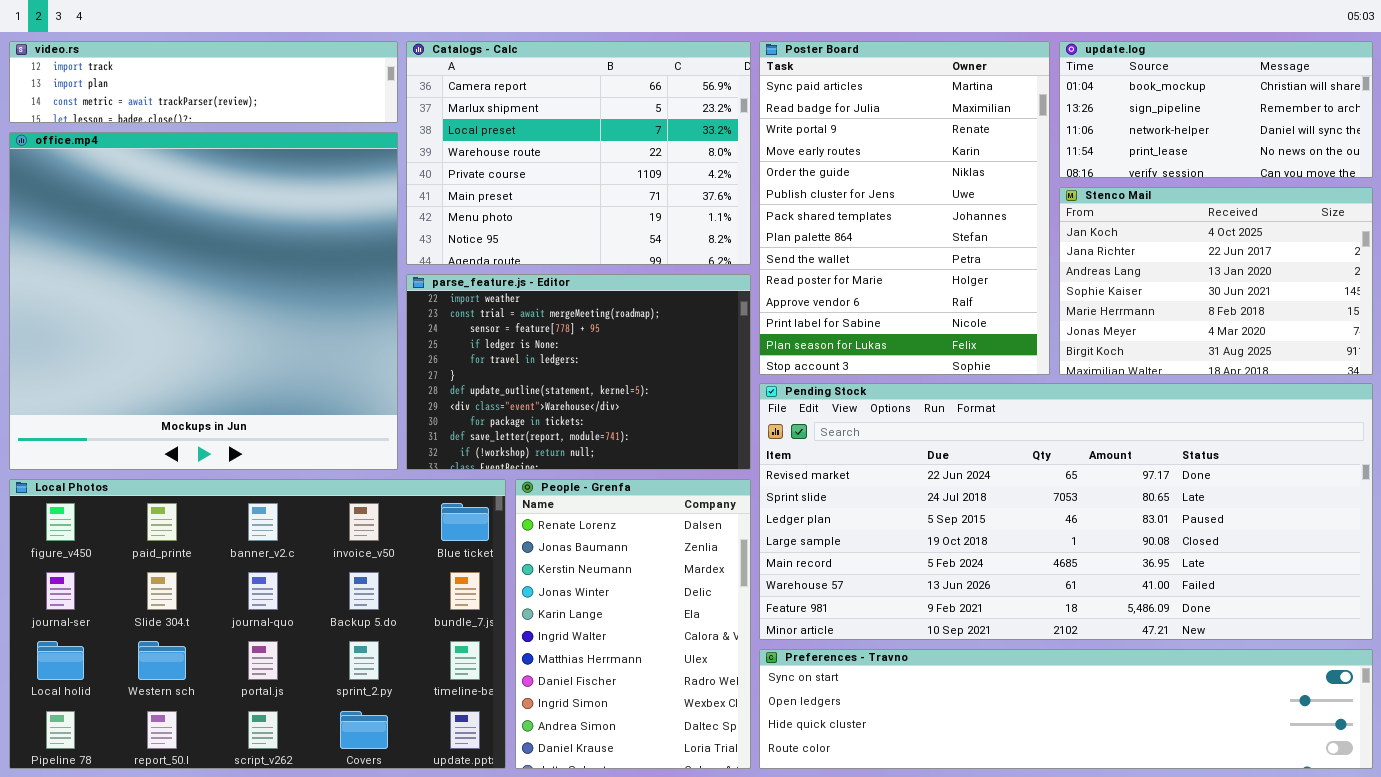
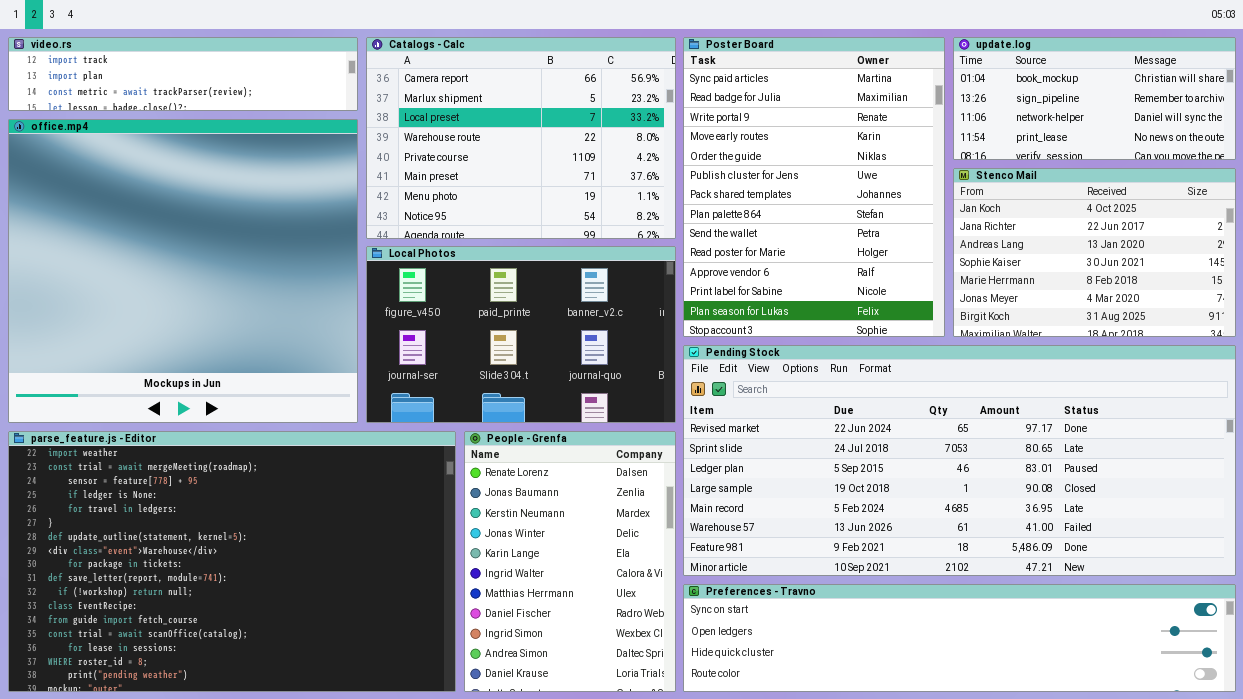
parse_feature.js - Editor: [406,274,751,470] -> [8,431,456,692], moved, resized
Local Photos: [9,479,506,769] -> [366,246,676,423], moved, resized

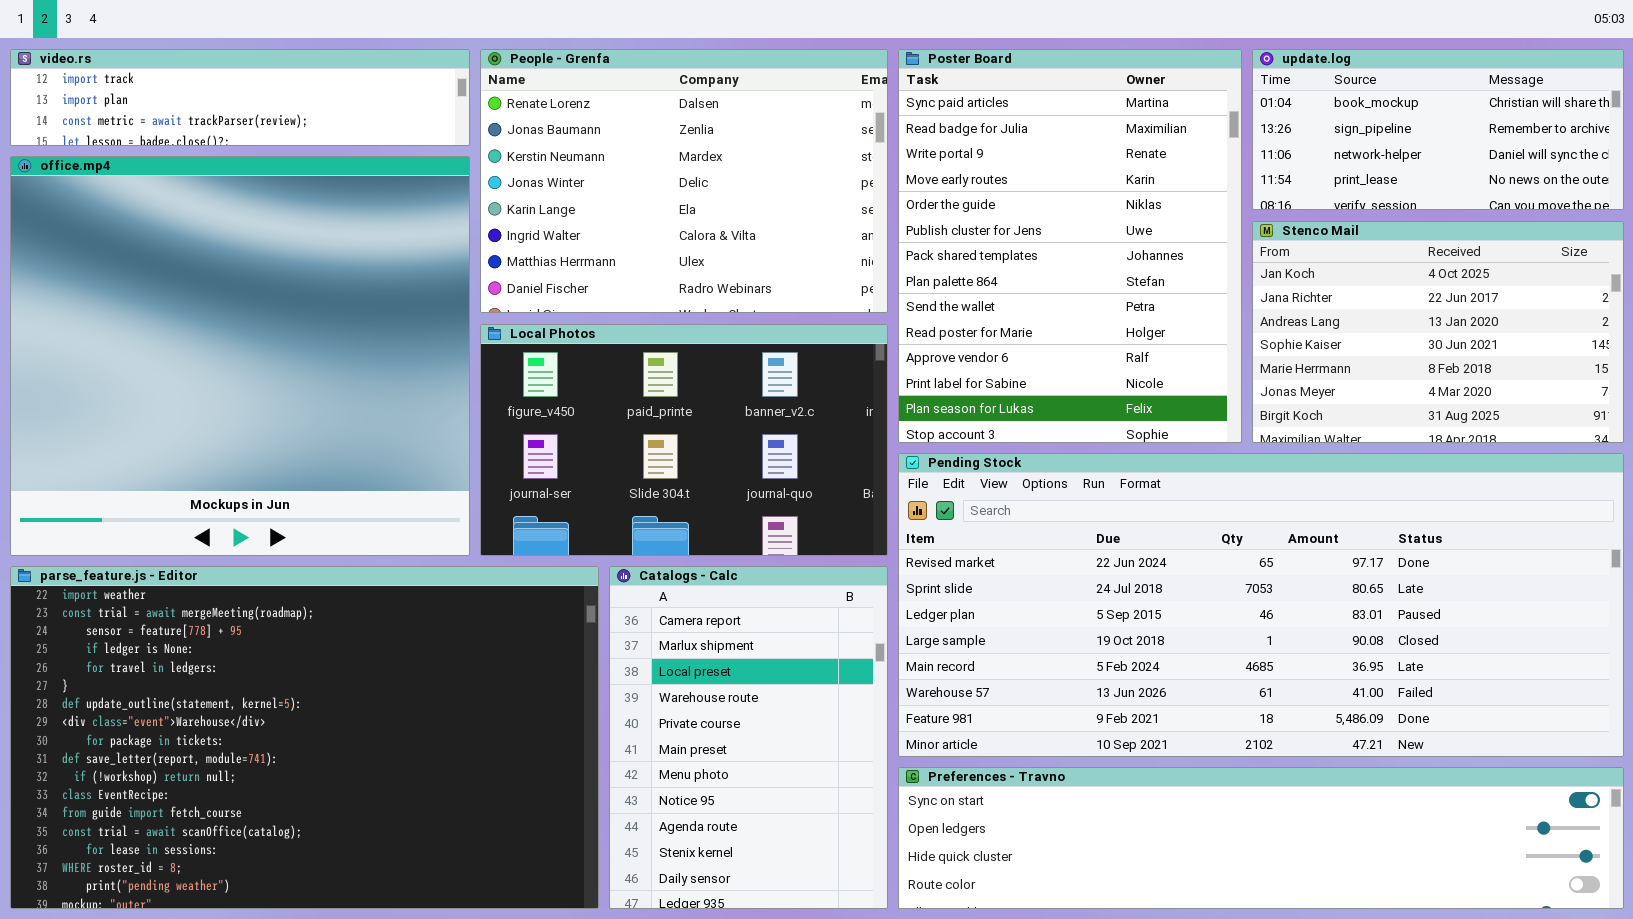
Catalogs - Calc: [366,37,676,239] -> [609,566,888,909], moved, resized
People - Grenfa: [464,431,676,692] -> [480,49,888,313], moved, resized

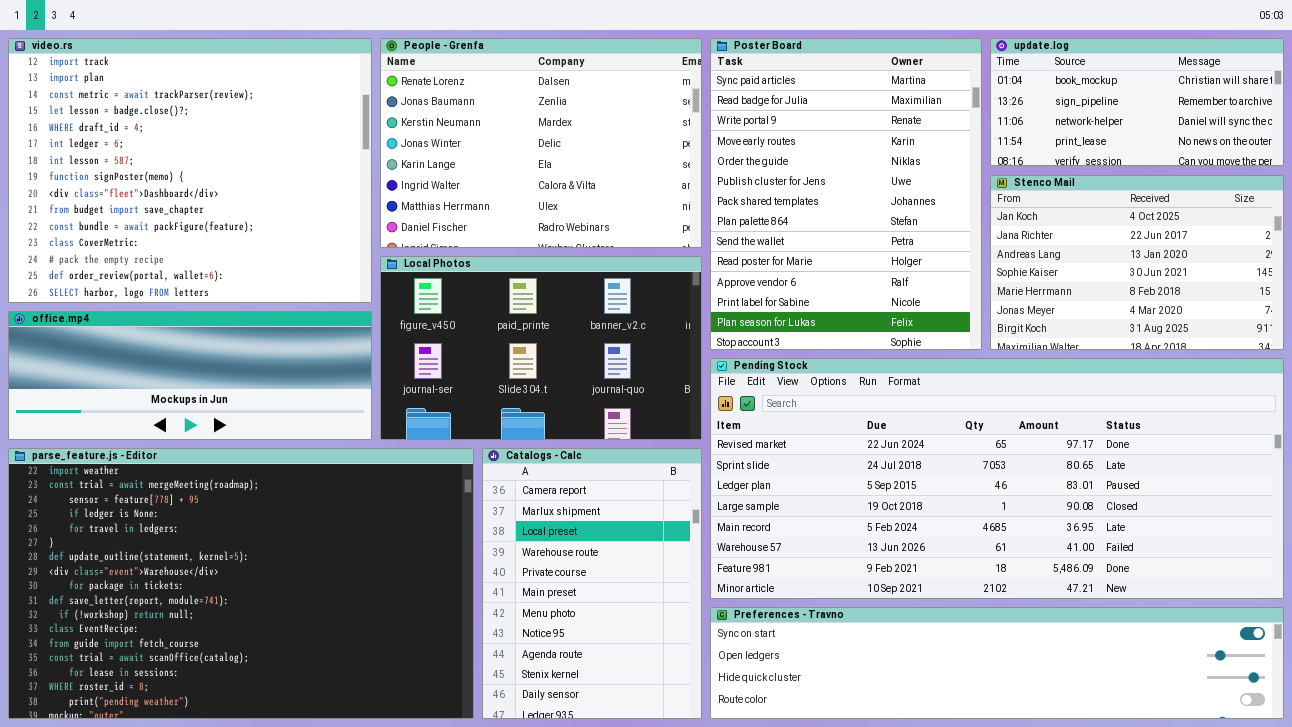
video.rs: [10,49,470,146] -> [8,38,372,303], resized
office.mp4: [10,156,470,556] -> [8,311,372,440], resized

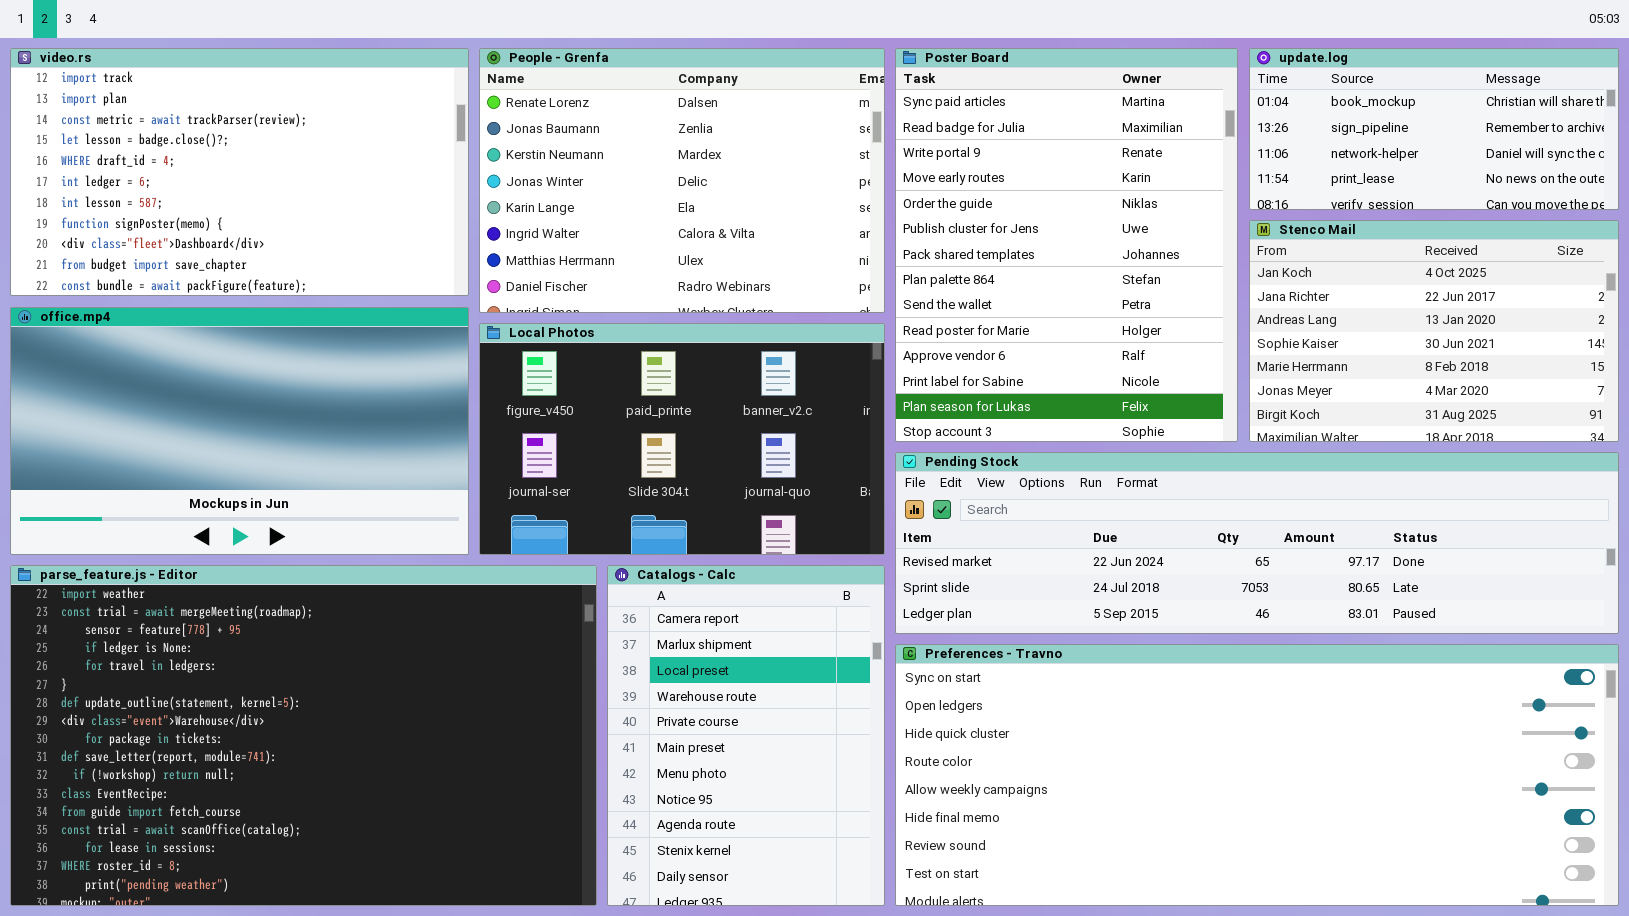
video.rs: [8,38,372,303] -> [10,48,469,296], resized
office.mp4: [8,311,372,440] -> [10,307,469,555], resized
Pending Stock: [710,358,1284,599] -> [895,452,1619,634], resized
Preferences - Travno: [710,607,1284,719] -> [895,644,1619,906], resized

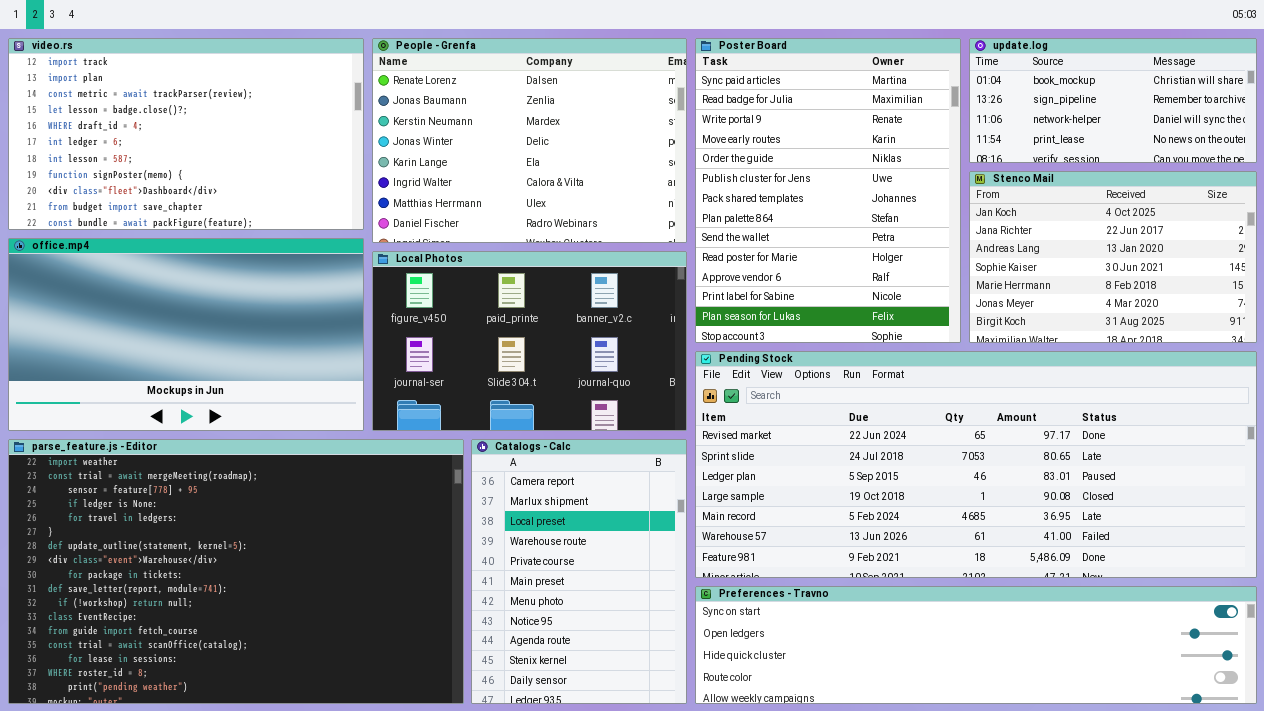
Pending Stock: [895,452,1619,634] -> [695,351,1257,578], resized
Preferences - Travno: [895,644,1619,906] -> [695,586,1257,704], resized

